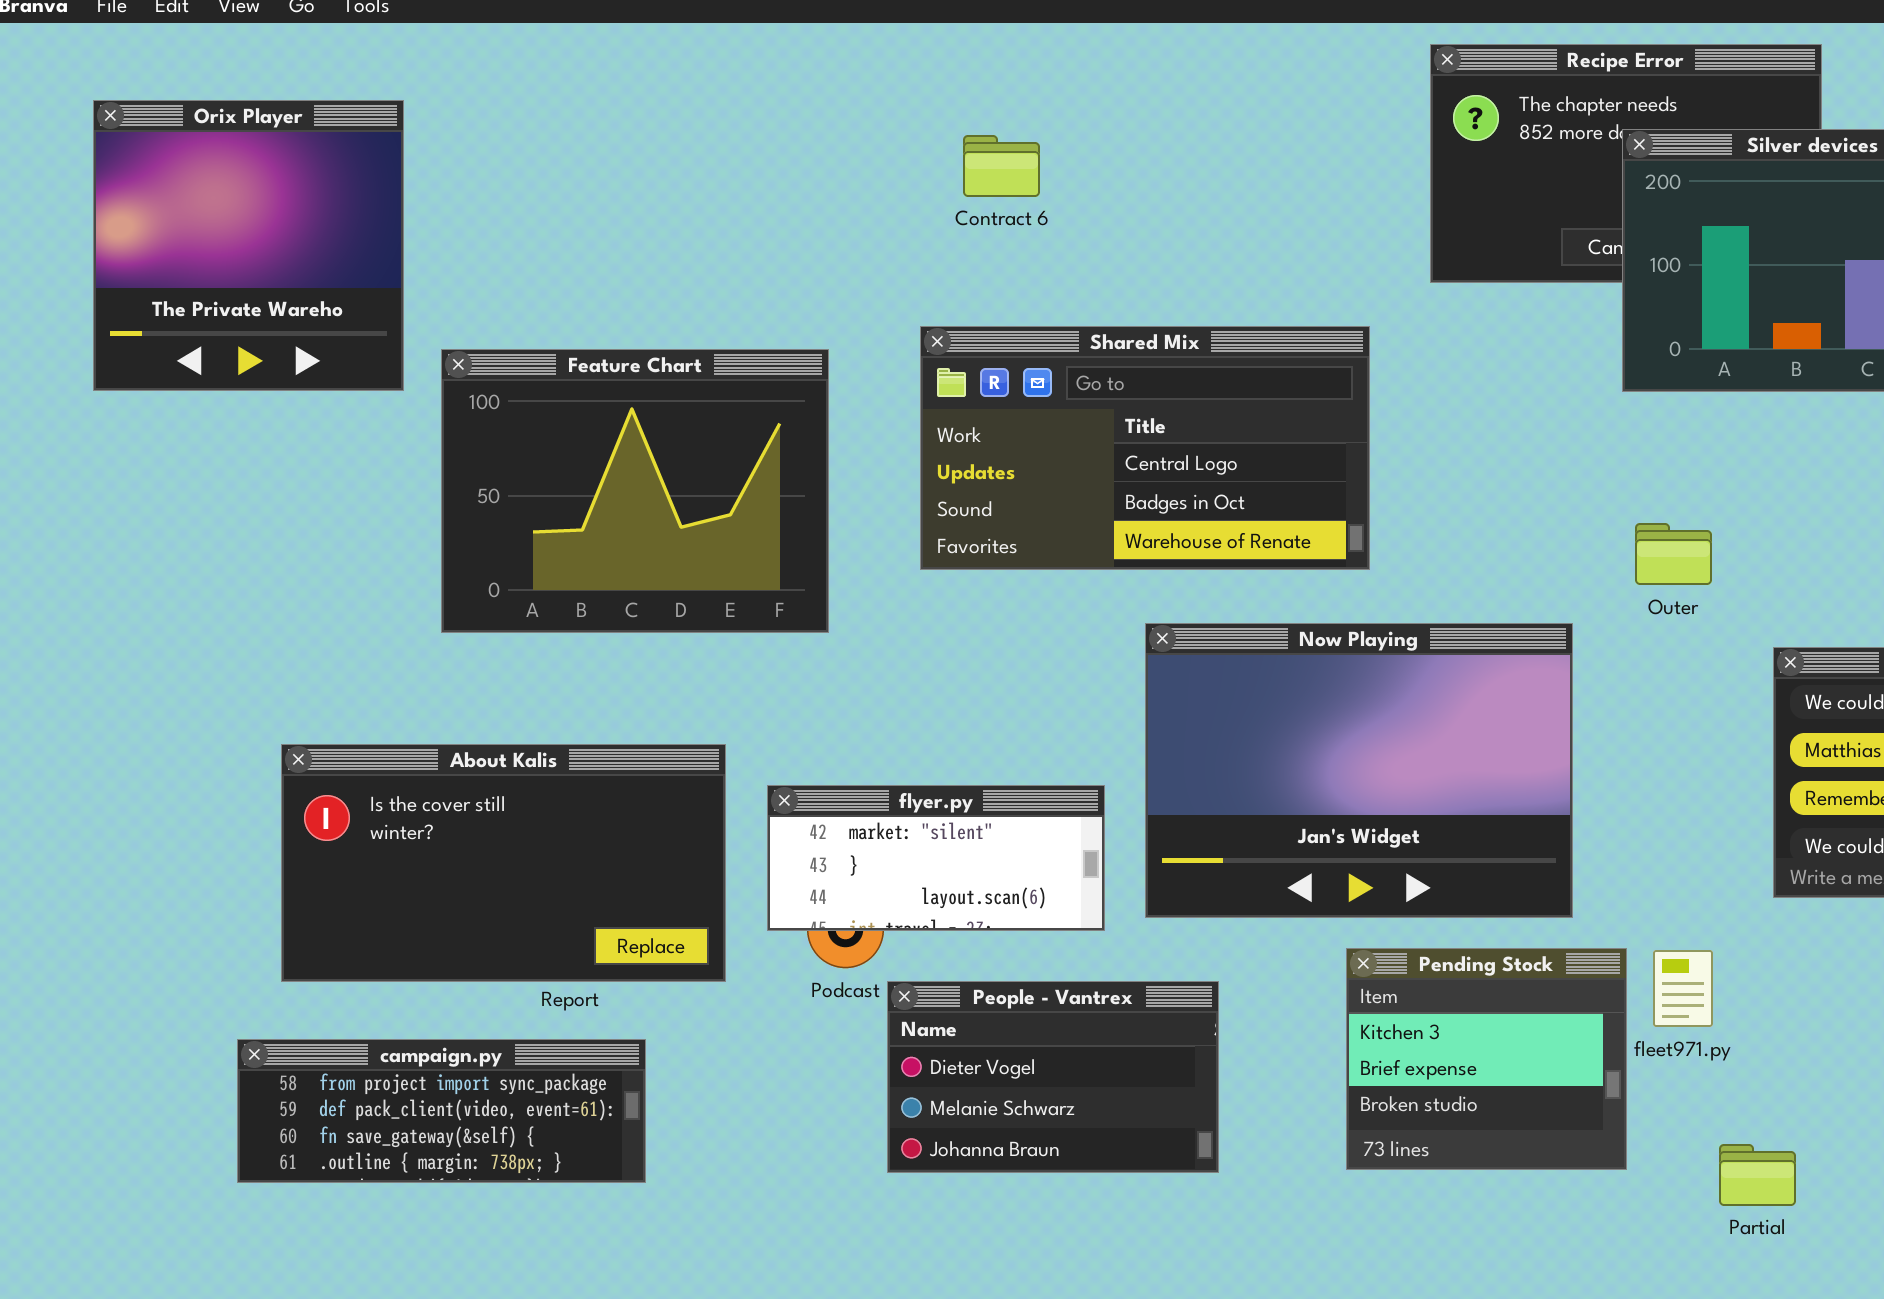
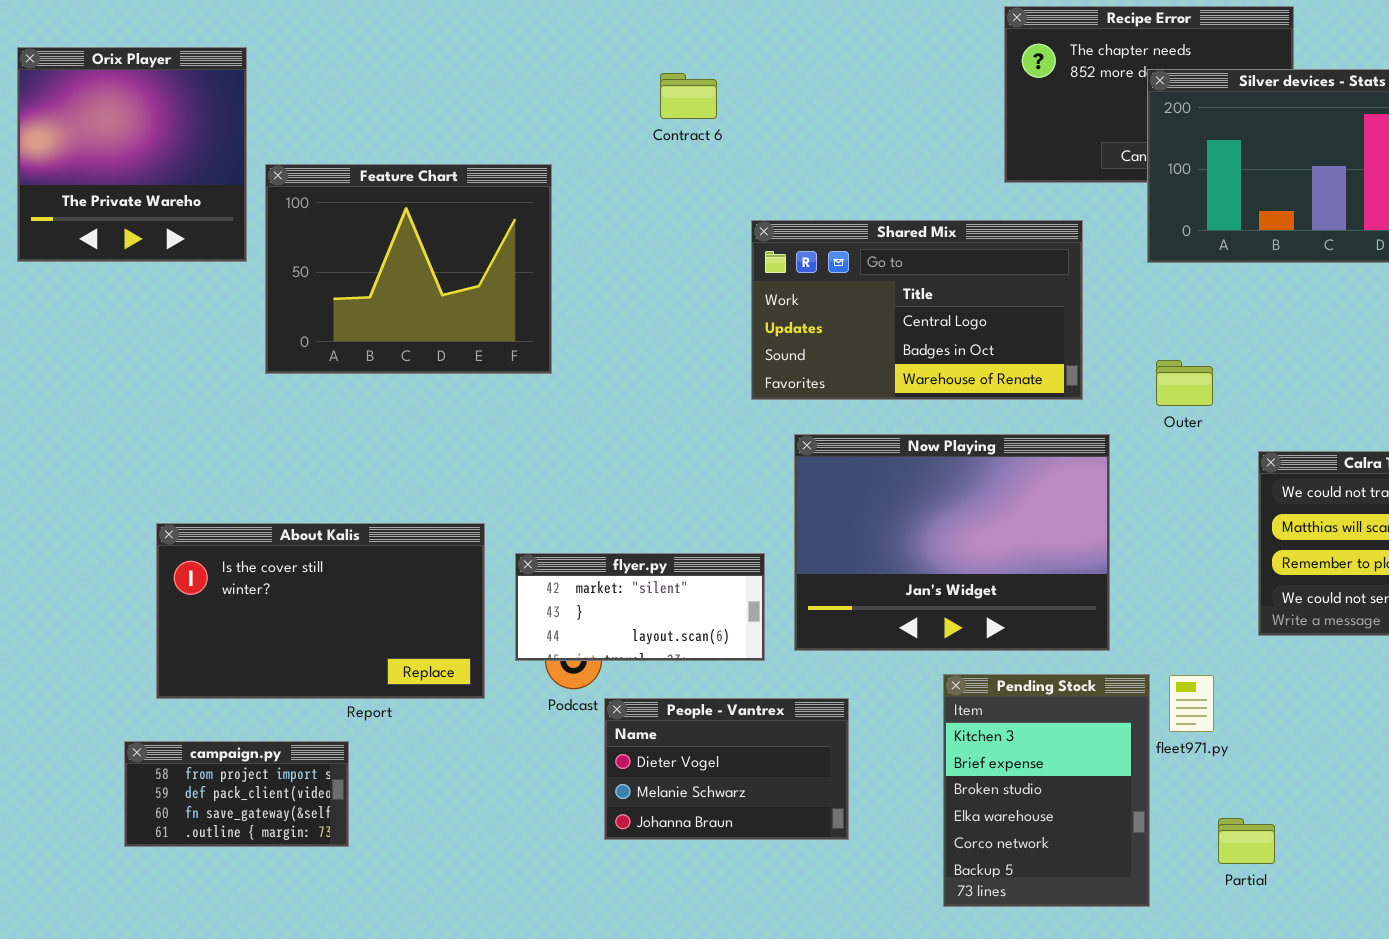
Shared Mix: [920,326,1370,570] -> [751,220,1083,400], moved
Feature Chart: [441,349,829,633] -> [265,164,552,374], moved
Pending Stock: [1346,948,1627,1170] -> [943,674,1150,907], resized
campaign.py: [237,1039,646,1183] -> [124,741,349,847], resized

